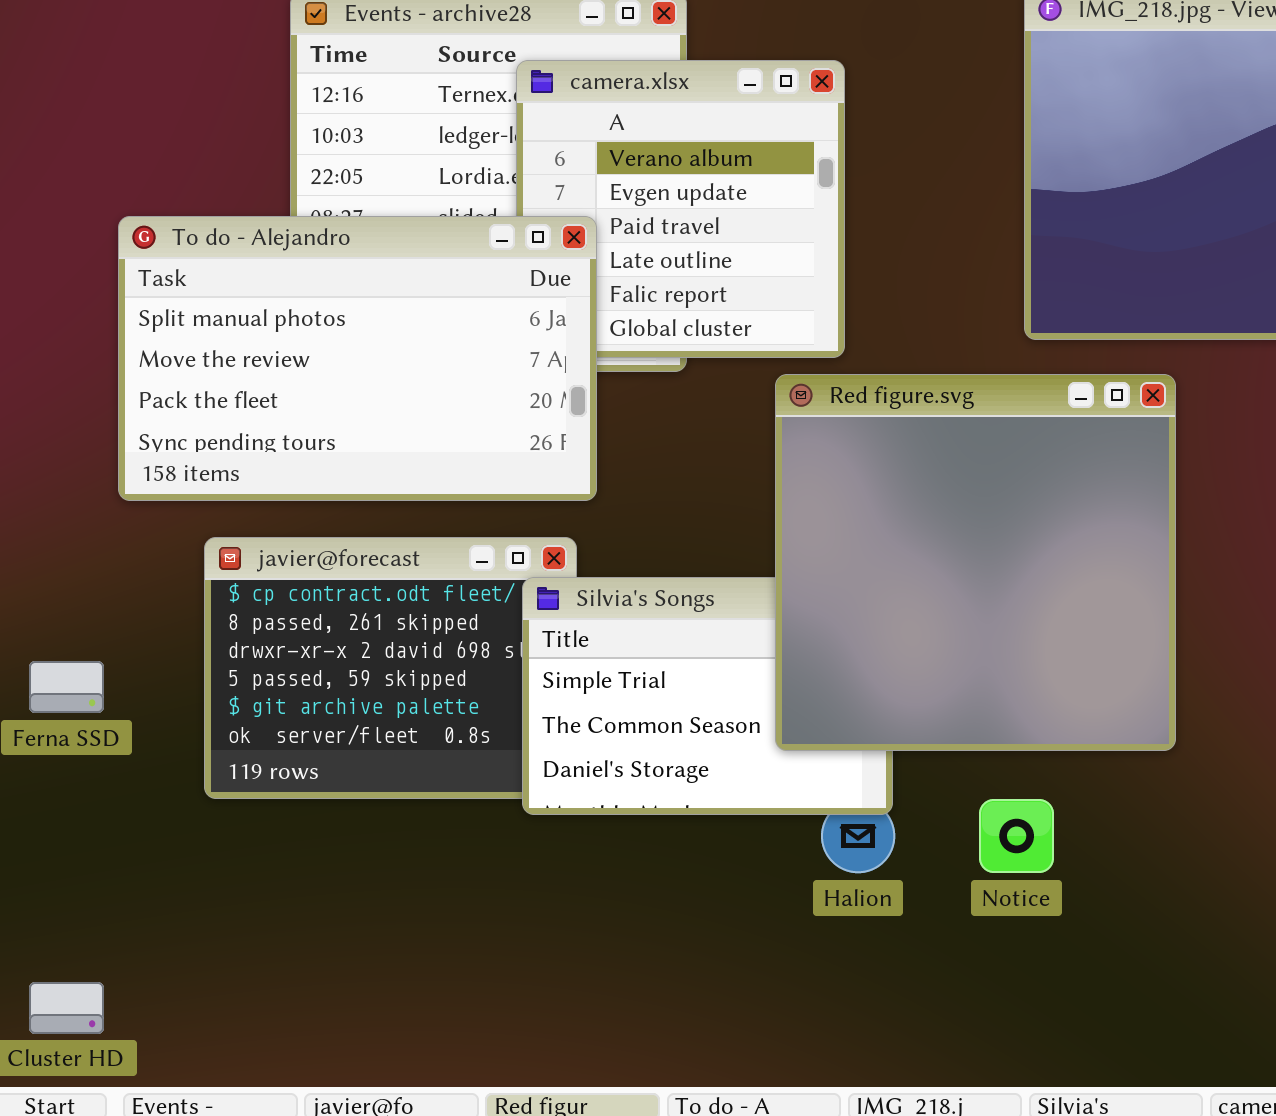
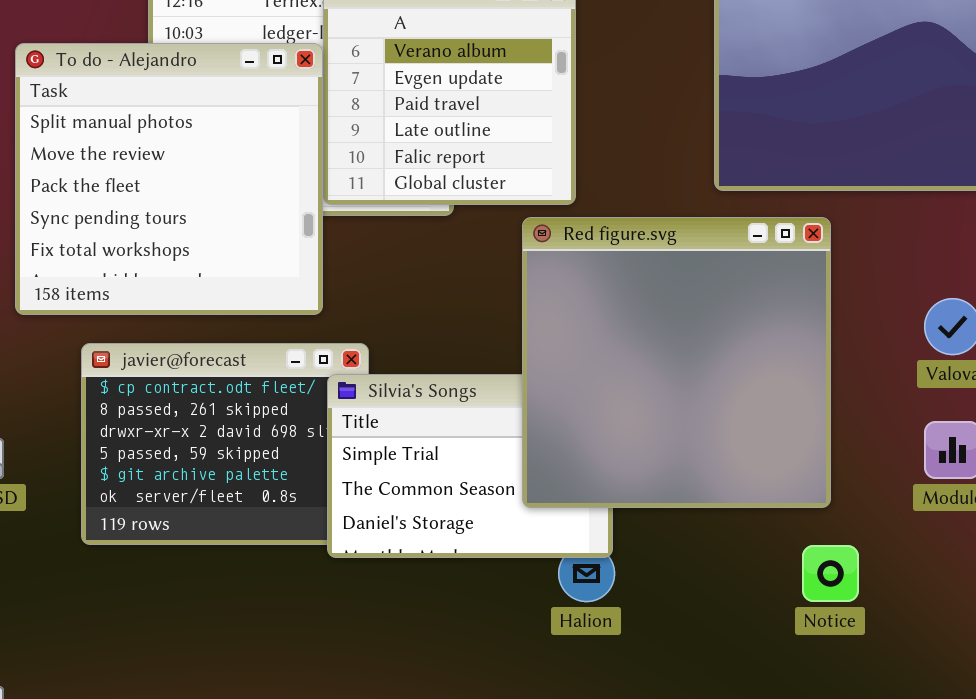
To do - Alejandro: [118,216,597,501] -> [15,43,323,315], resized
Notice: [979,799,1054,873] -> [802,545,859,602], moved

